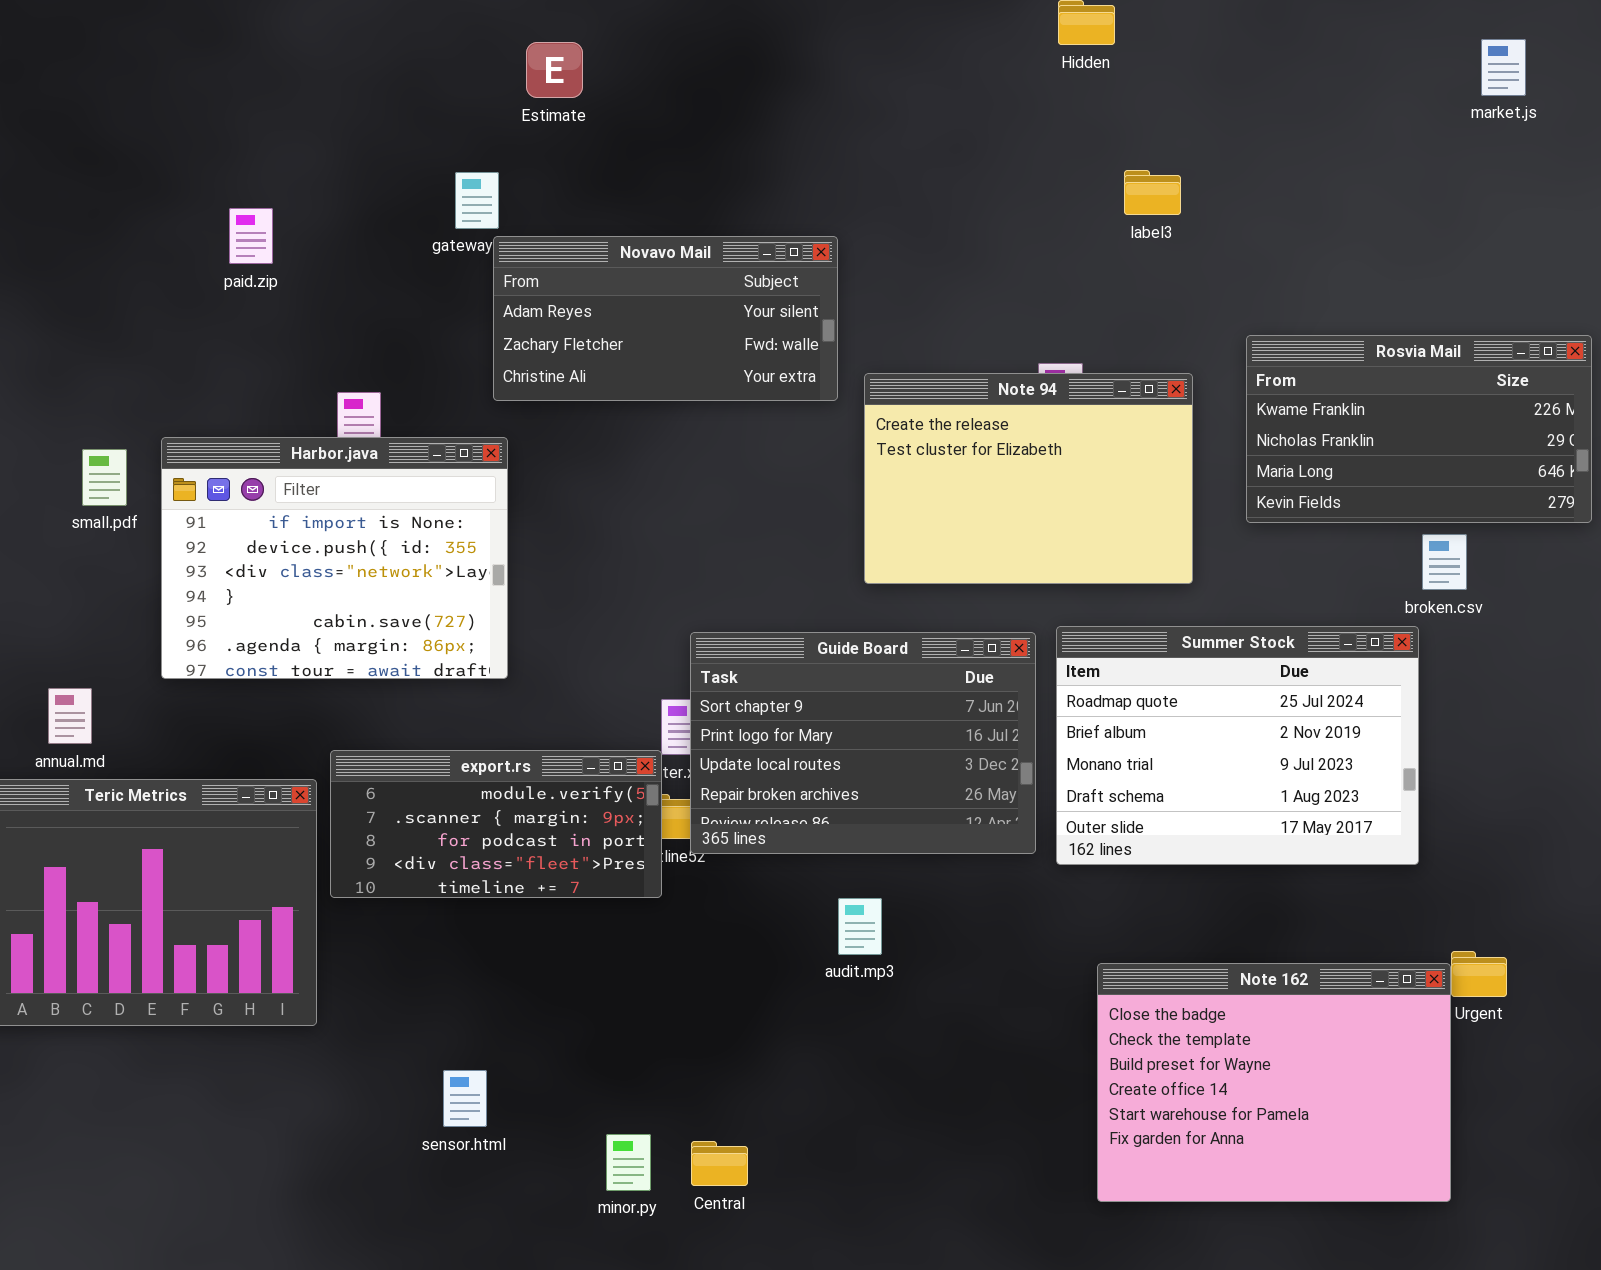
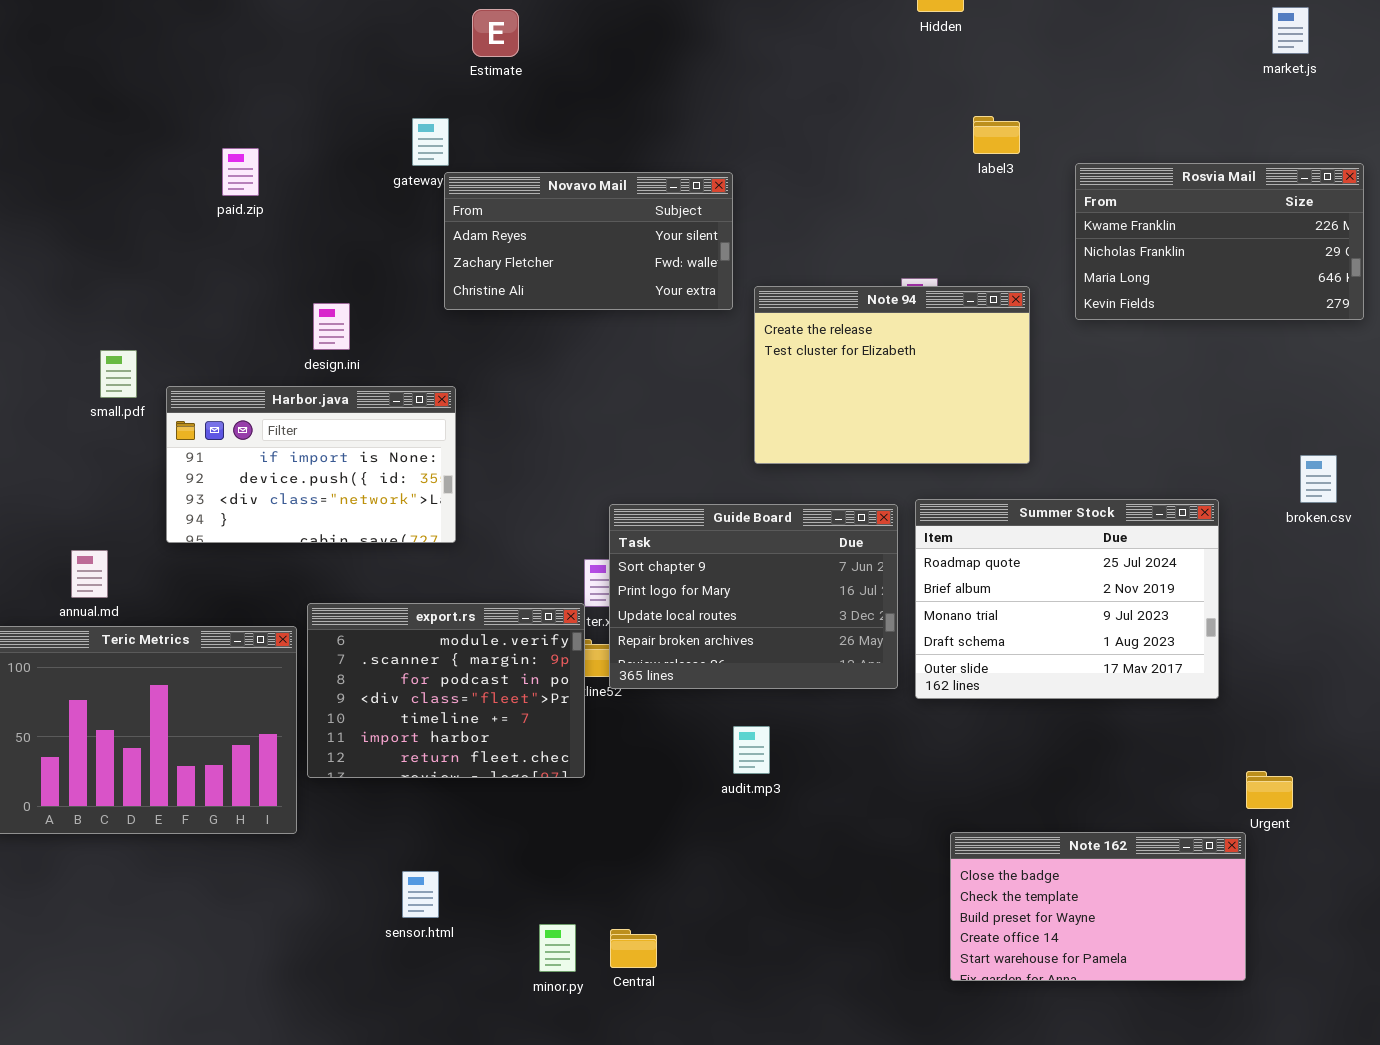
Rosvia Mail: [1246,335,1592,523] -> [1075,163,1364,320], moved
Harbor.java: [161,437,508,679] -> [166,386,456,543], resized
broken.csv: [1422,534,1467,590] -> [1300,455,1337,503], moved
export.rs: [330,750,662,898] -> [307,603,585,778], resized
Note 162: [1097,963,1451,1202] -> [950,832,1246,981], resized

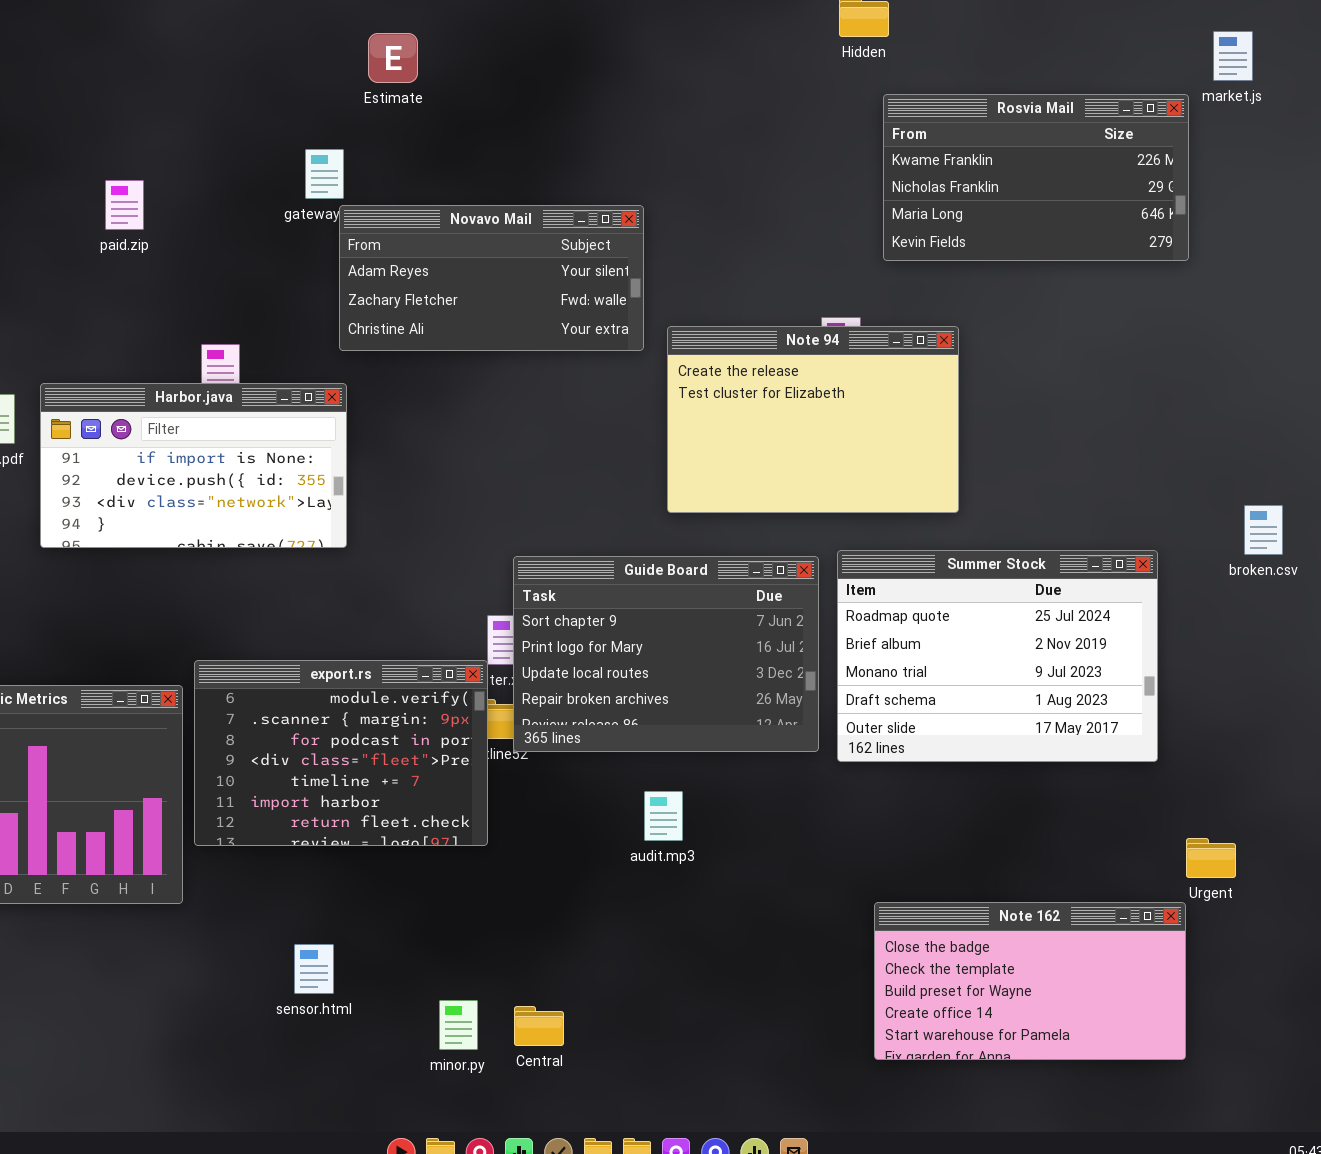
Rosvia Mail: [1075,163,1364,320] -> [883,94,1189,261], moved
Harbor.java: [166,386,456,543] -> [40,383,347,548], moved

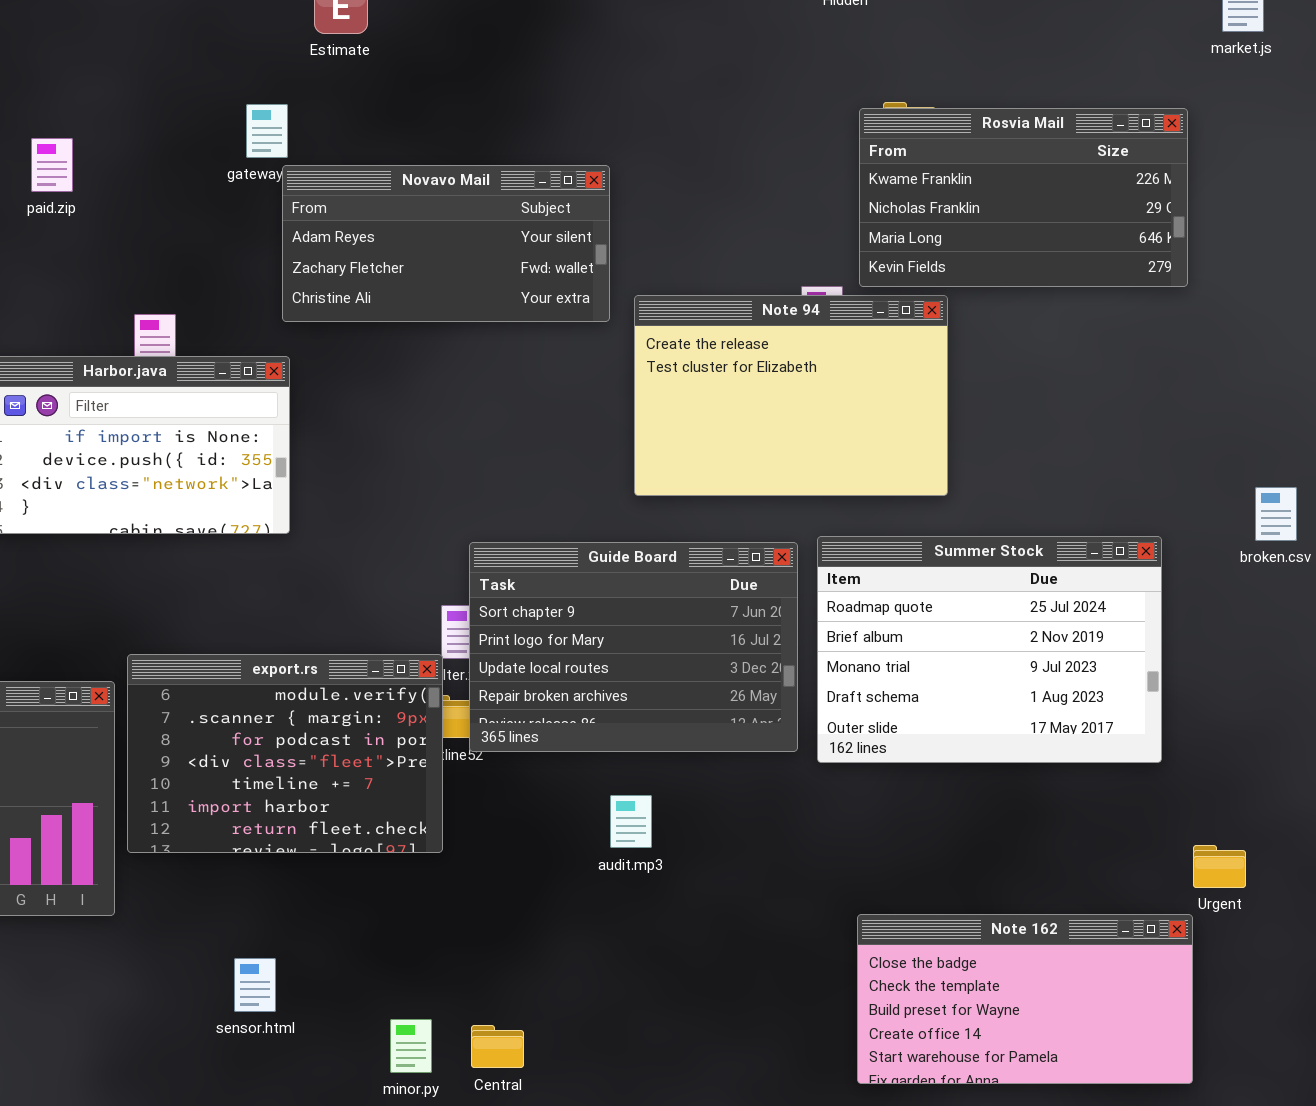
Rosvia Mail: [883,94,1189,261] -> [859,108,1188,287], moved

